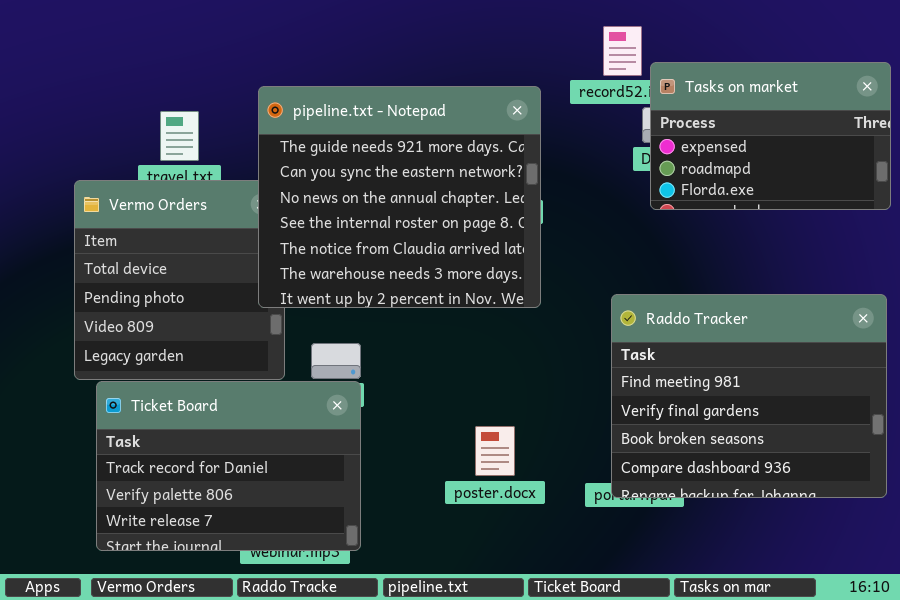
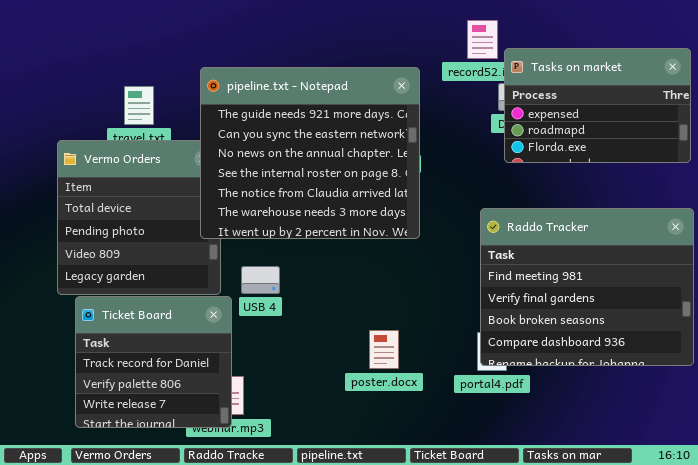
Raddo Tracker: [611,294,887,498] -> [480,208,694,366], moved
Ticket Board: [96,381,361,551] -> [75,296,232,428], resized

